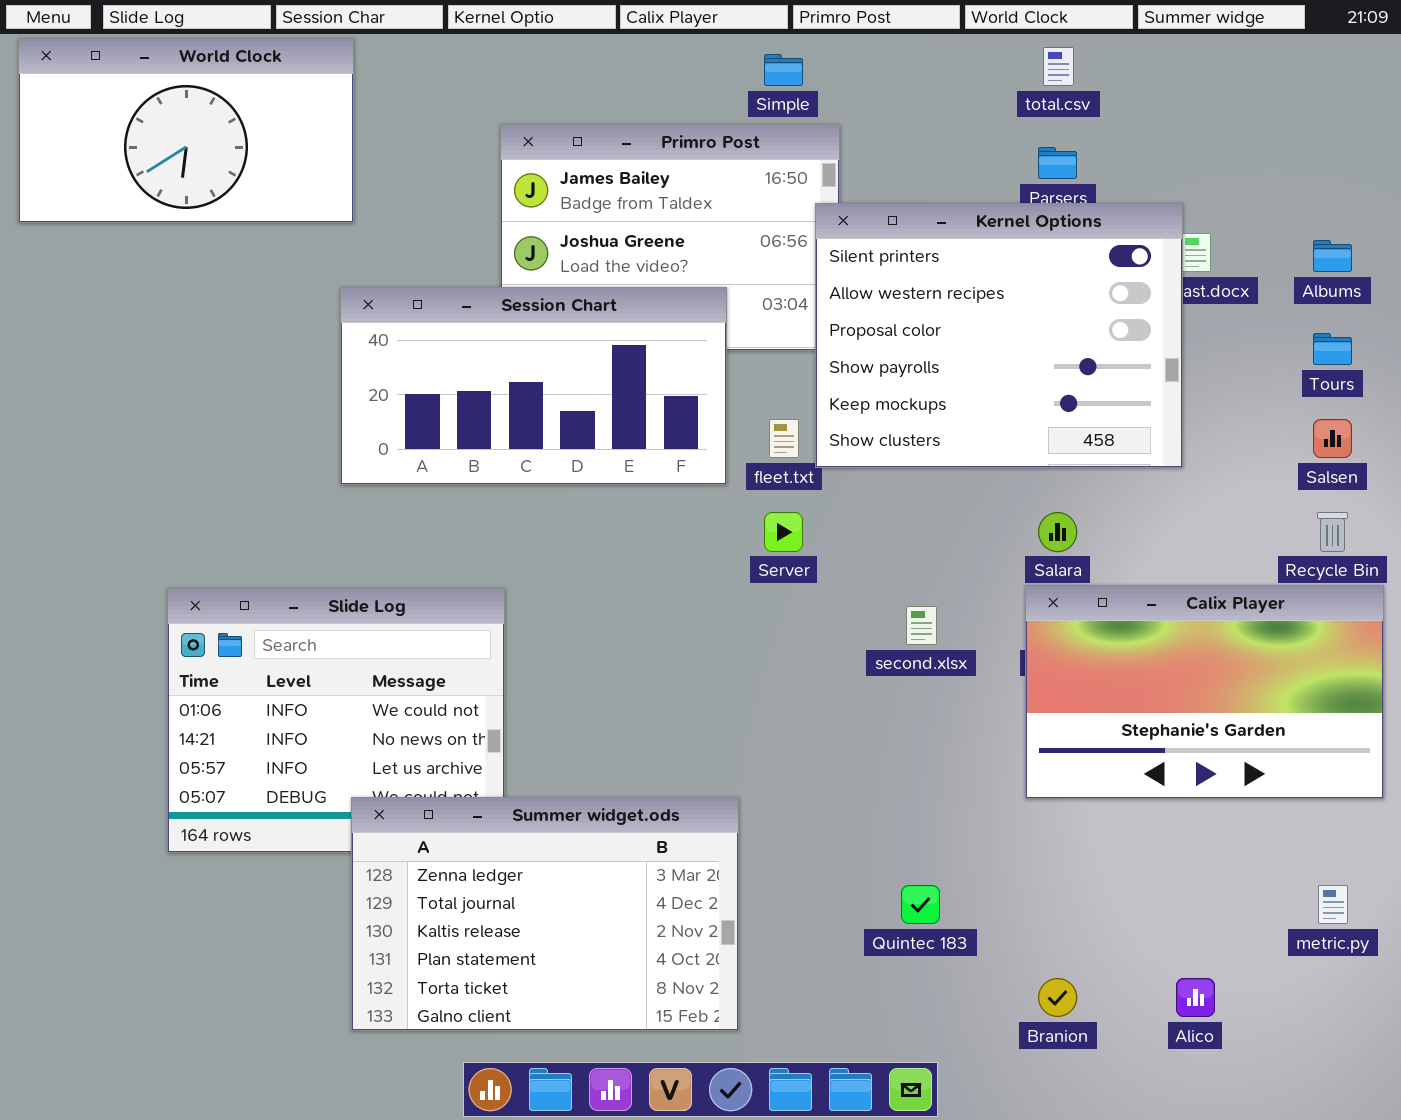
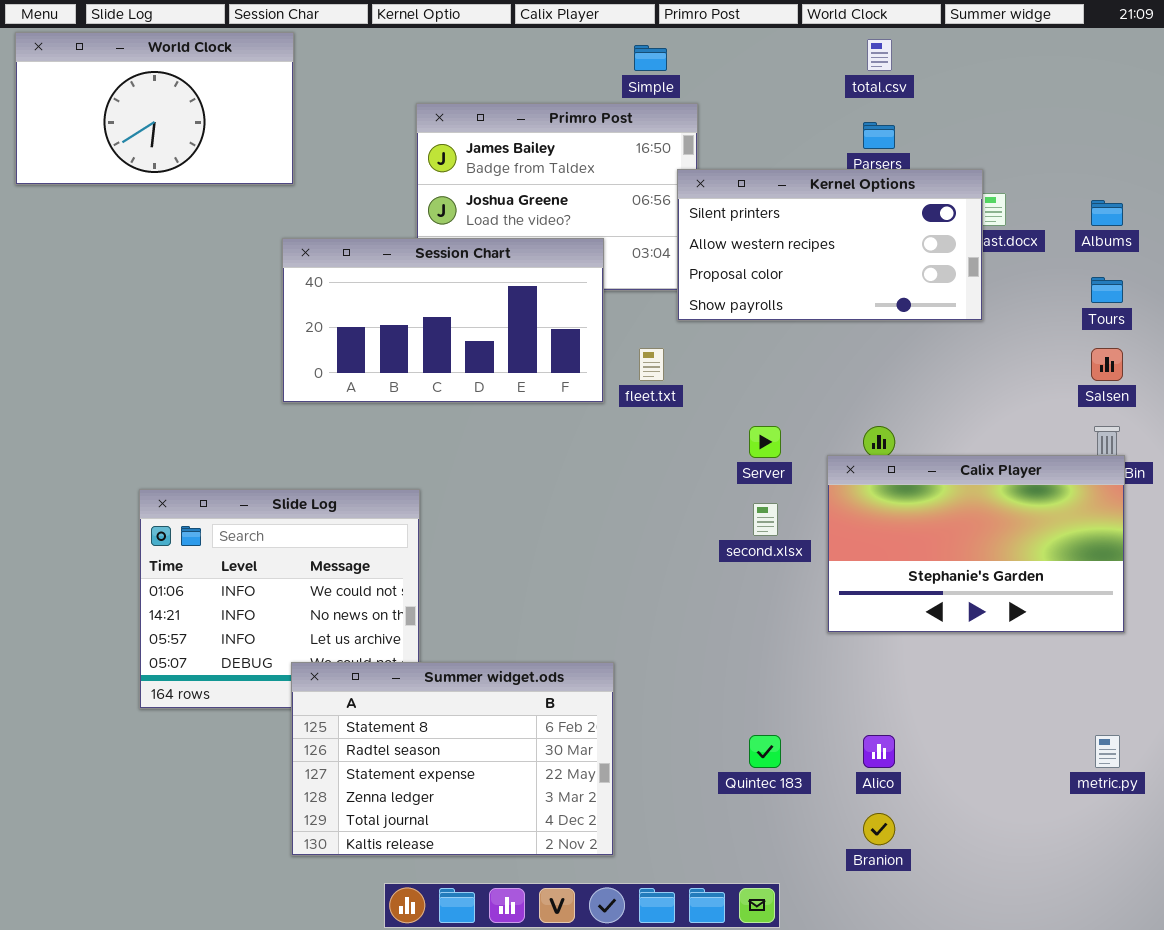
Kernel Options: [815,203,1183,468] -> [677,169,983,321], resized
Server: [764,512,803,552] -> [749,426,781,458], moved
Calix Player: [1025,585,1384,799] -> [827,455,1125,633], moved
Summer widget.ods: [351,797,739,1031] -> [291,662,614,856], scrolled up 3 rows
Alico: [1176,978,1215,1017] -> [863,735,895,768], moved

